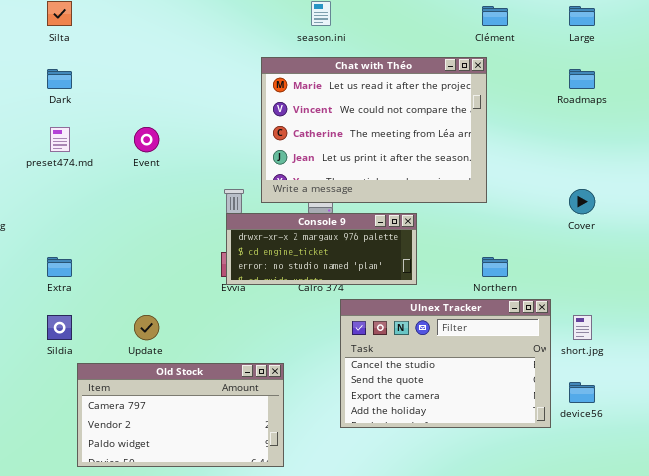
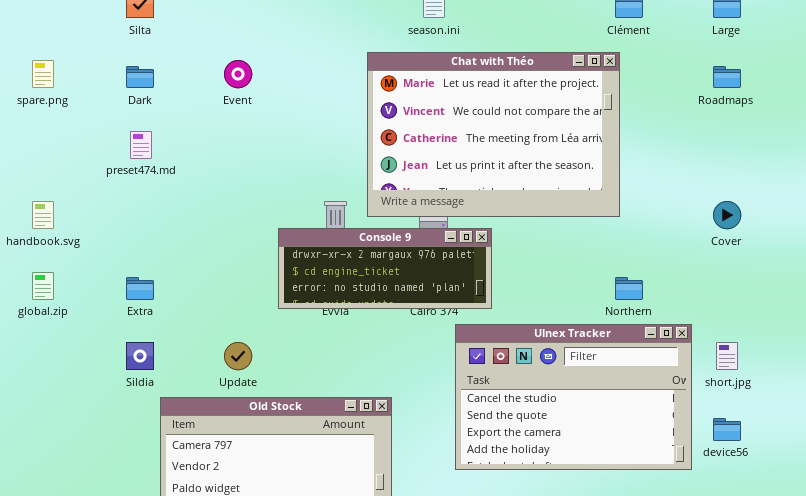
Event: [134,127,159,152] -> [224,60,252,88], moved
Console 9: [226,213,417,285] -> [278,228,492,309], moved

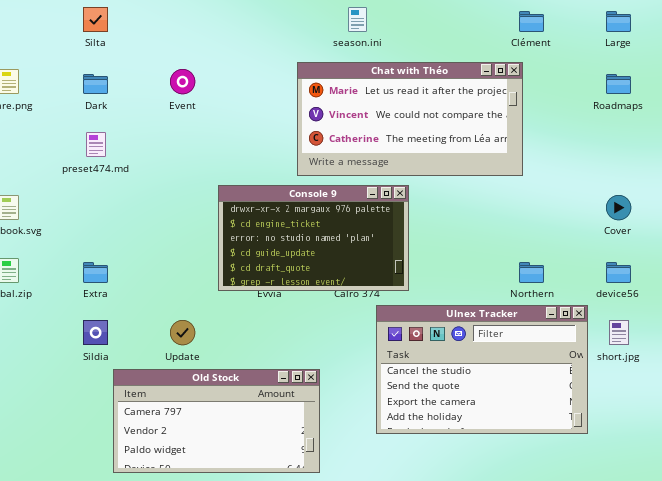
Chat with Théo: [367,52,620,217] -> [297,62,523,176], resized
Console 9: [278,228,492,309] -> [218,185,409,291], resized
device56: [713,418,741,441] -> [606,262,631,283], moved

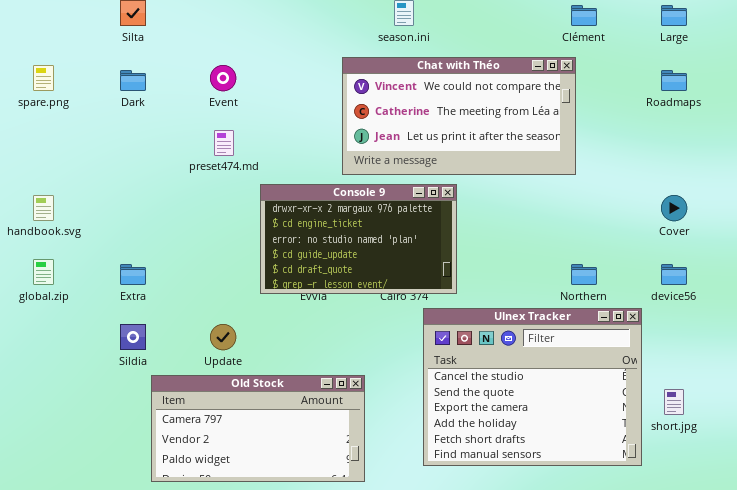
Chat with Théo: [297,62,523,176] -> [342,57,576,175], scrolled down 1 row
preset474.md: [86,132,106,157] -> [214,130,234,156], moved
Ulnex Tracker: [376,305,588,434] -> [423,308,642,466], resized
short.jpg: [609,320,629,345] -> [664,389,684,415], moved

